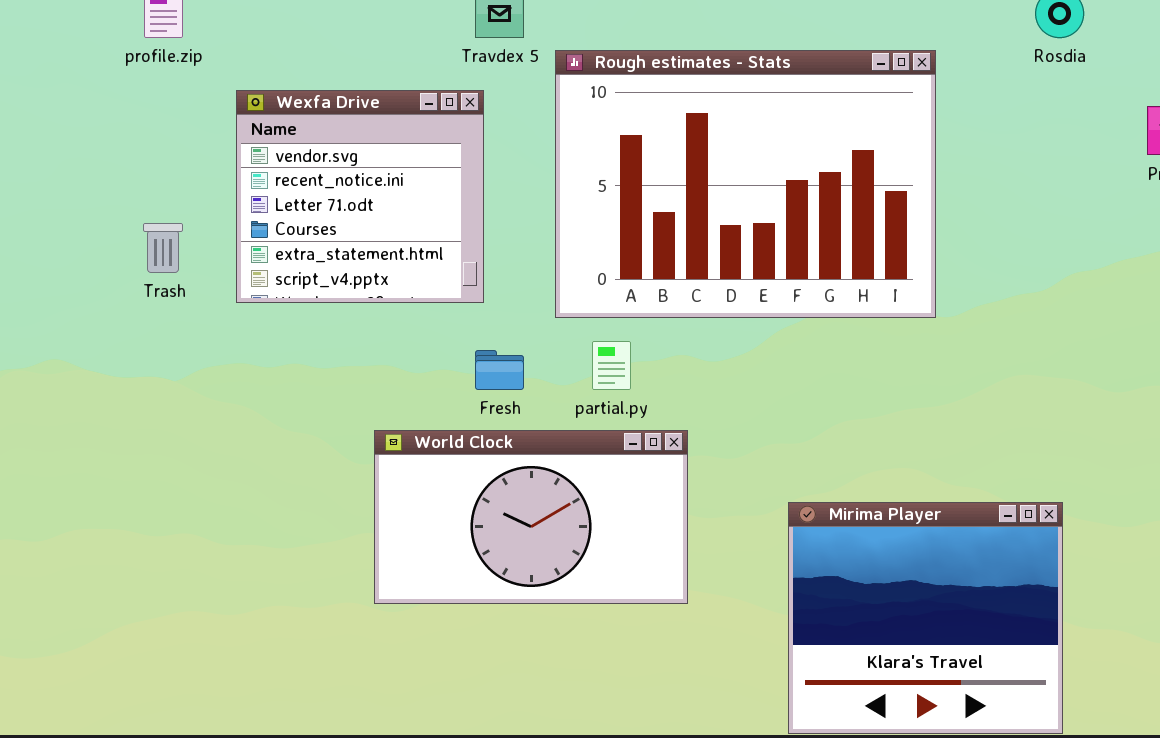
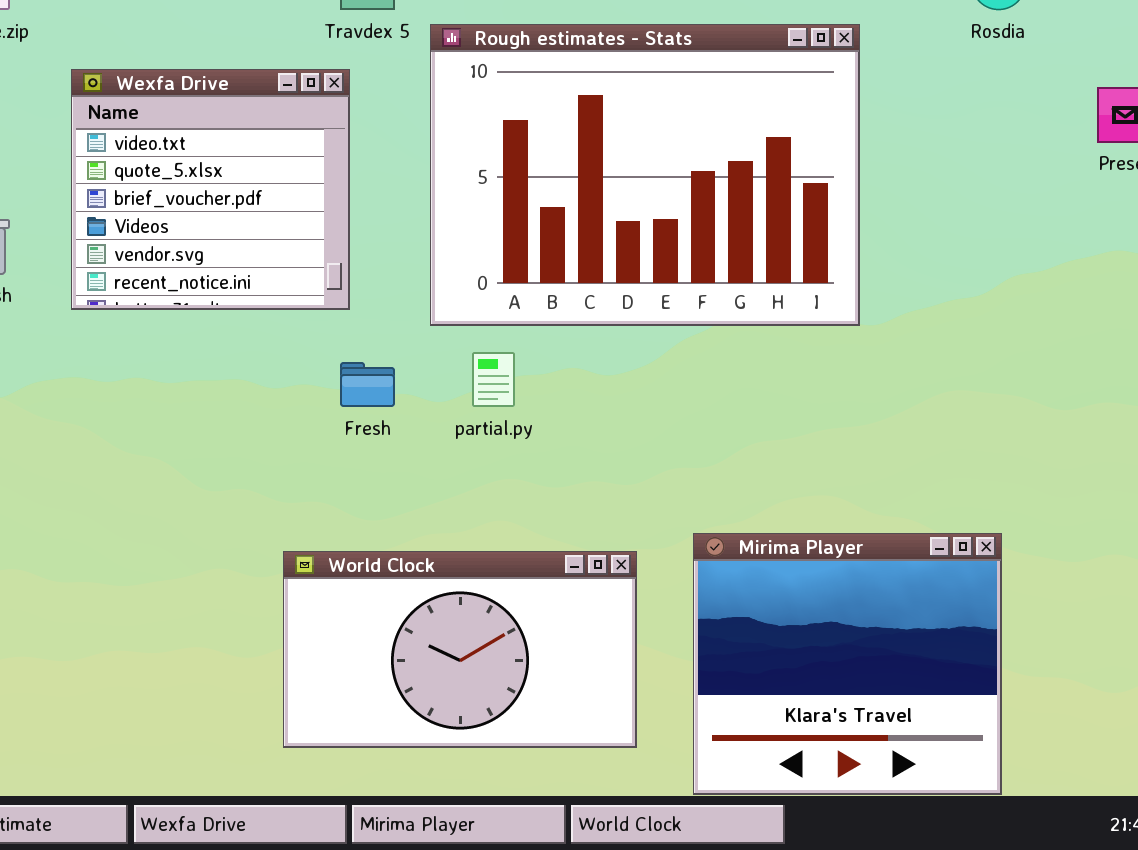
Wexfa Drive: [236,90,484,303] -> [71,69,350,310], scrolled up 4 rows
World Clock: [374,430,688,604] -> [283,551,637,748], moved

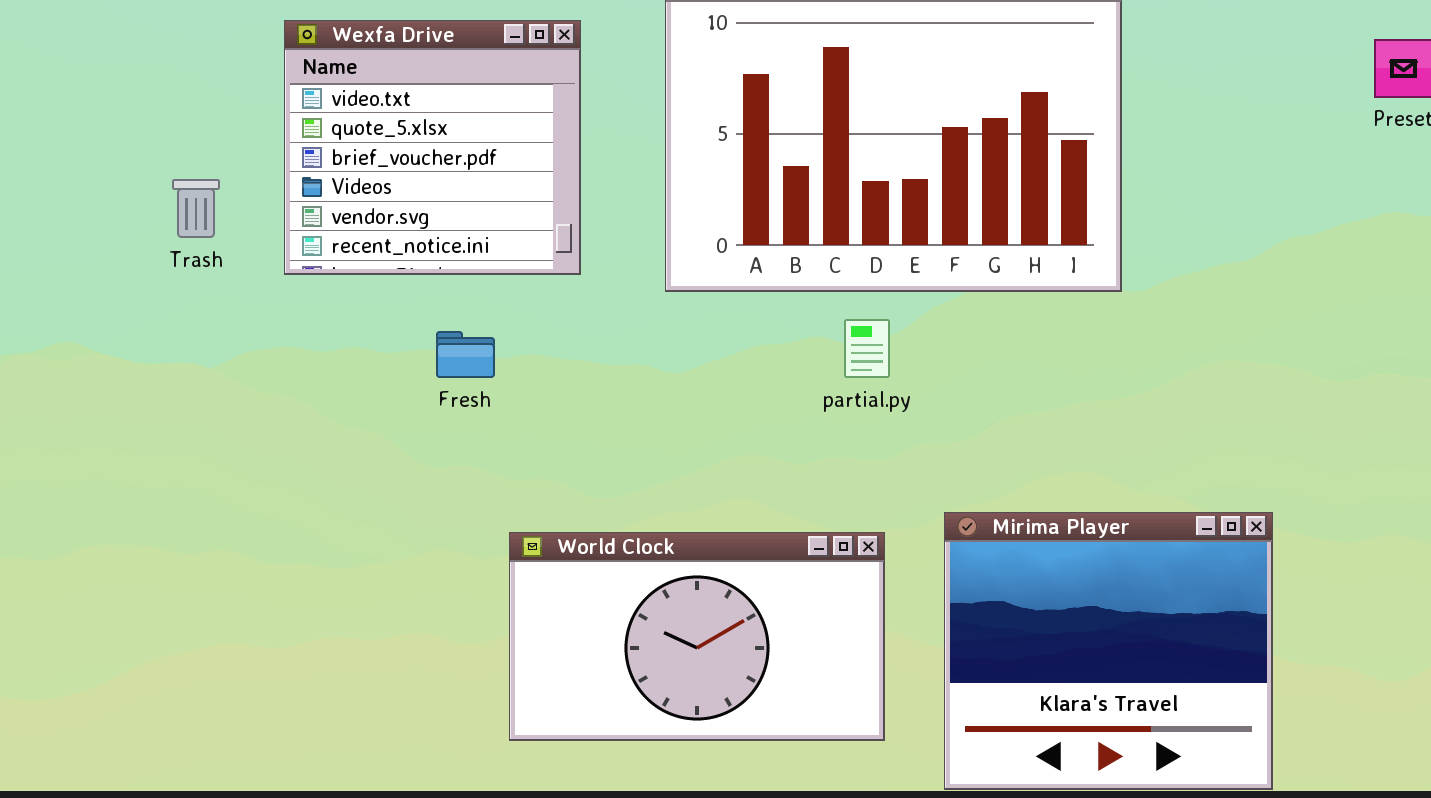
partial.py: [472,352,515,407] -> [844,319,890,378], moved
Fresh: [340,362,395,407] -> [436,331,495,378], moved

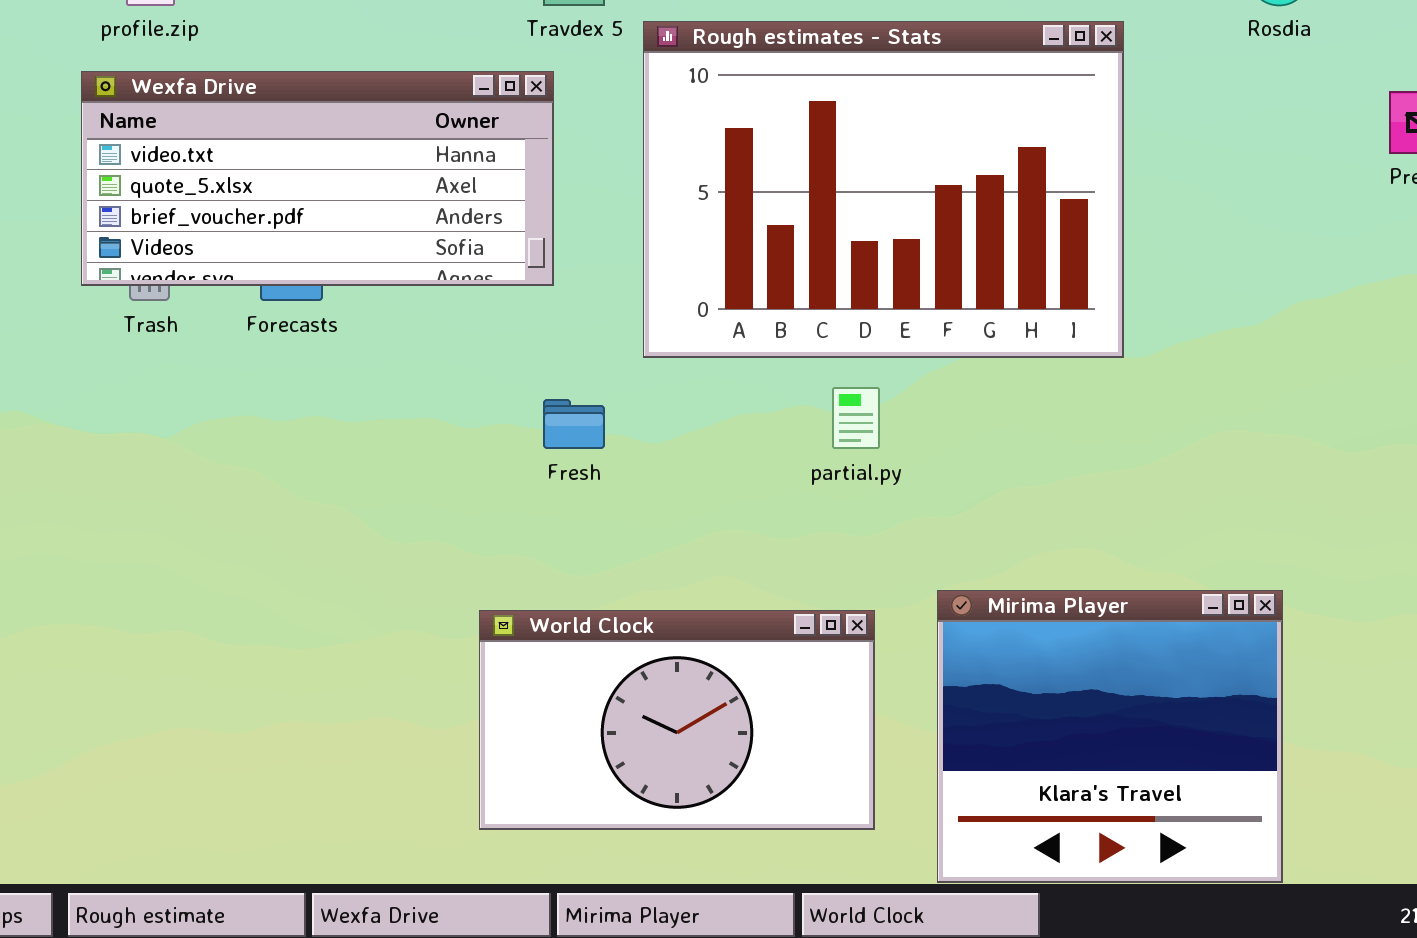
Wexfa Drive: [284,20,581,275] -> [81,71,554,286], resized
Fresh: [436,331,495,378] -> [543,399,605,449], moved

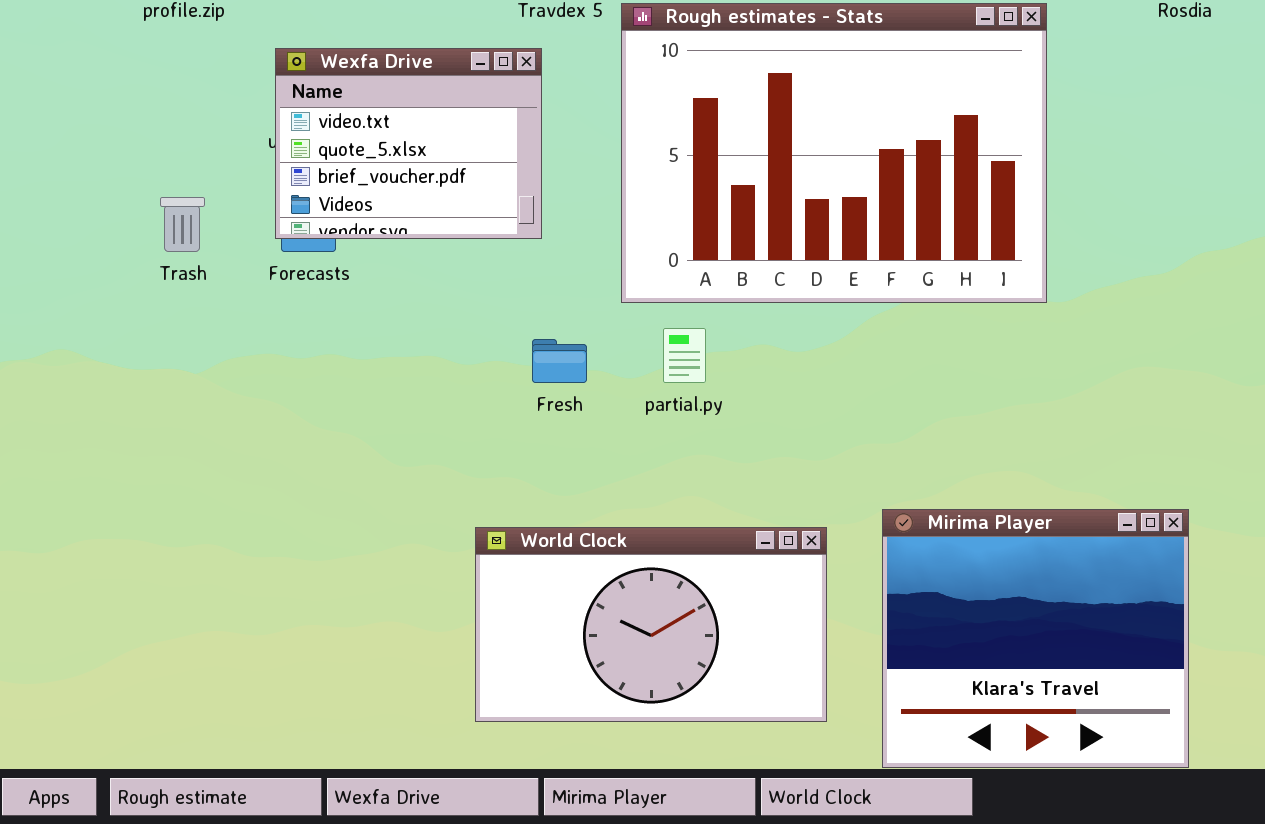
Wexfa Drive: [81,71,554,286] -> [275,48,542,239], resized
partial.py: [832,387,880,449] -> [663,328,706,383], moved

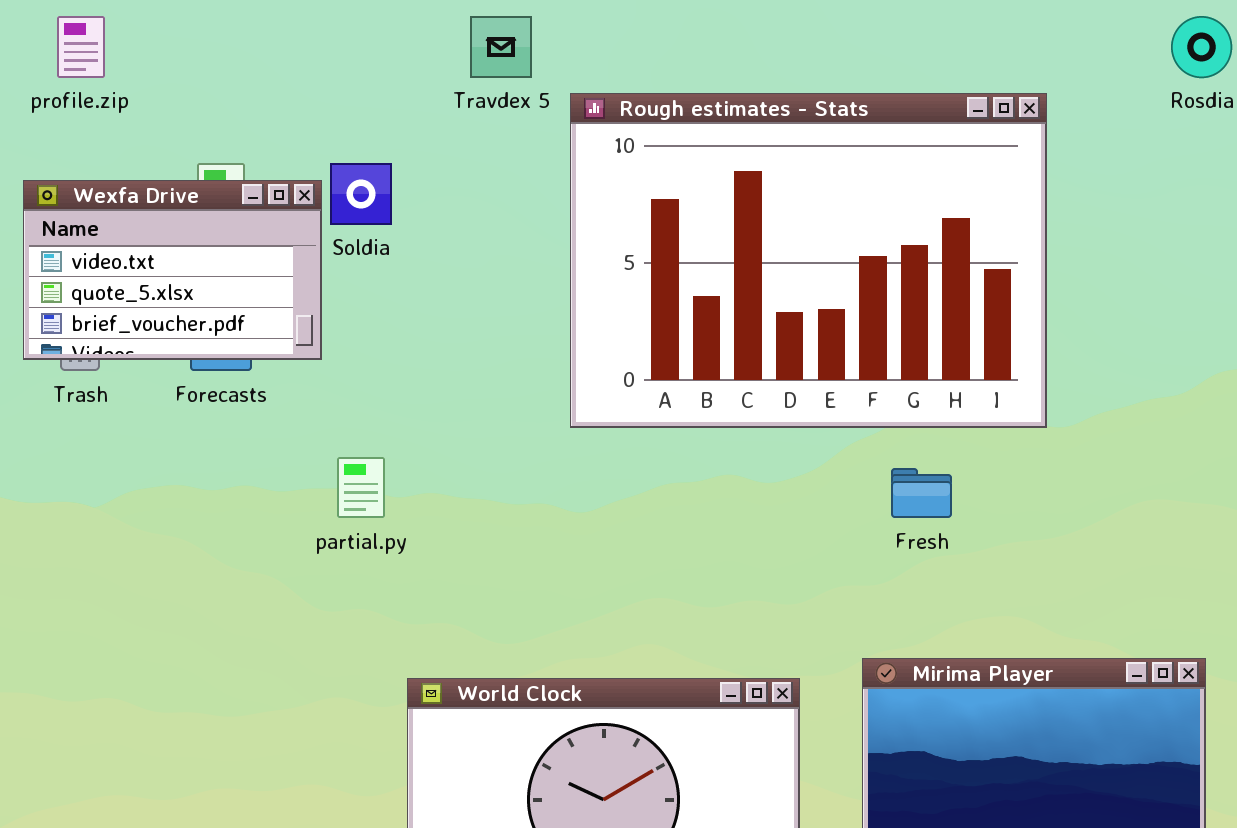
Wexfa Drive: [275,48,542,239] -> [23,180,322,360], moved, resized
partial.py: [663,328,706,383] -> [337,457,385,518], moved
Fresh: [532,339,587,383] -> [891,468,952,518], moved

